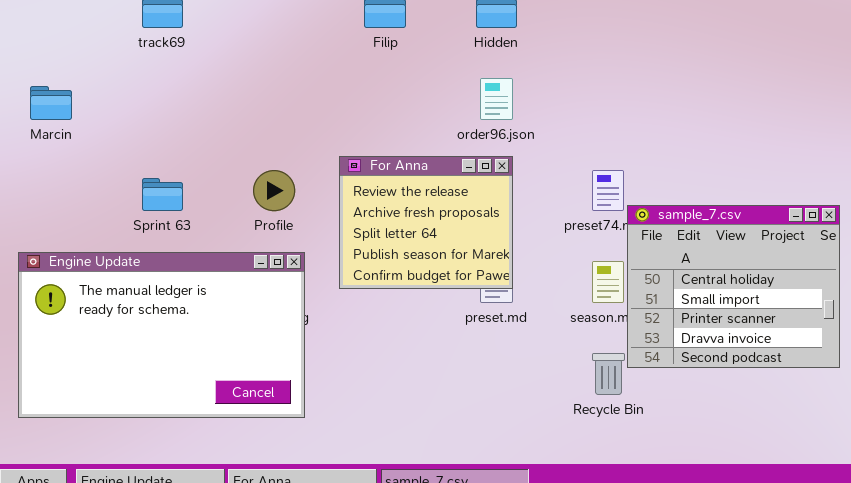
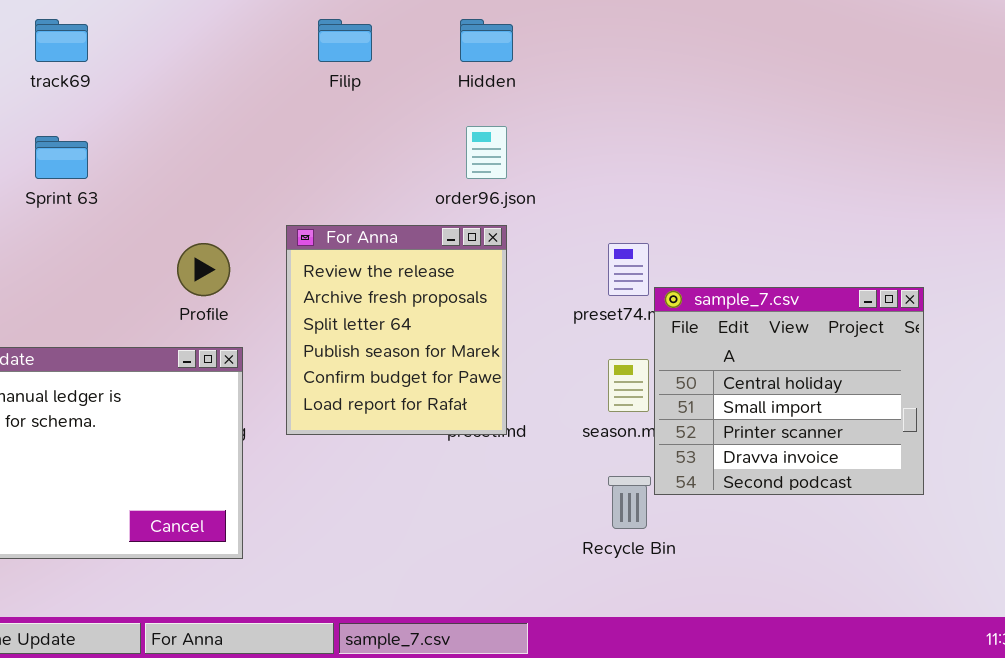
For Anna: [339,156,513,289] -> [286,225,507,435], resized
Sprint 63: [142,178,183,211] -> [35,136,88,179], moved

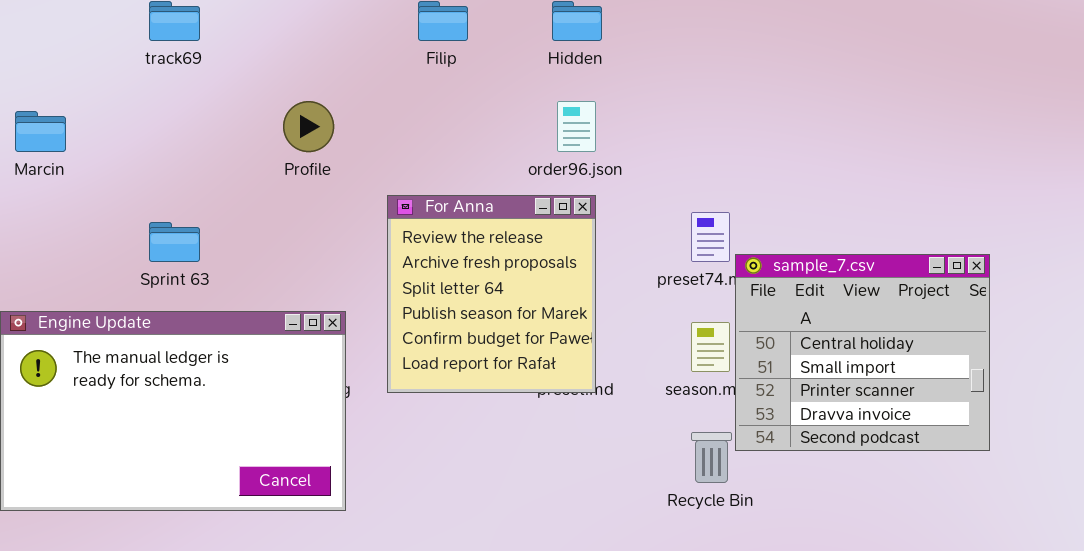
Sprint 63: [35,136,88,179] -> [149,222,200,262], moved
Profile: [177,243,230,296] -> [283,101,334,152], moved

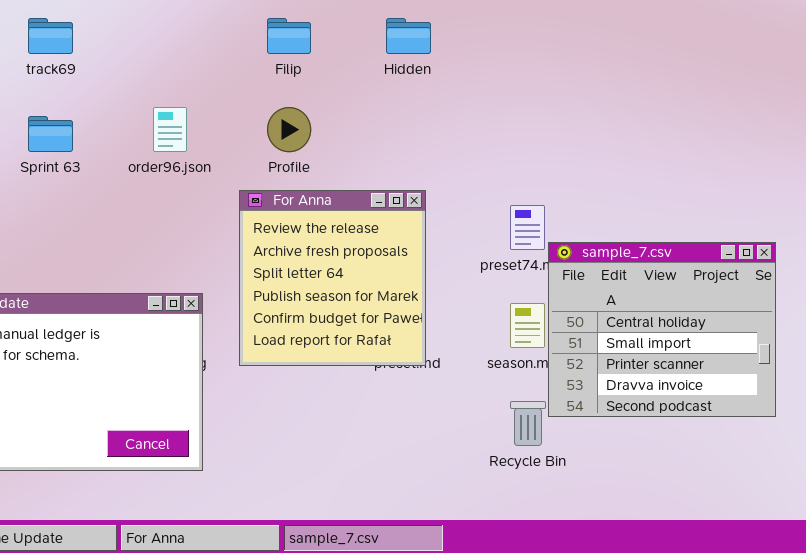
Profile: [283,101,334,152] -> [267,107,311,152], moved
order96.json: [557,101,596,152] -> [153,107,187,152], moved
Sprint 63: [149,222,200,262] -> [28,116,73,152], moved

